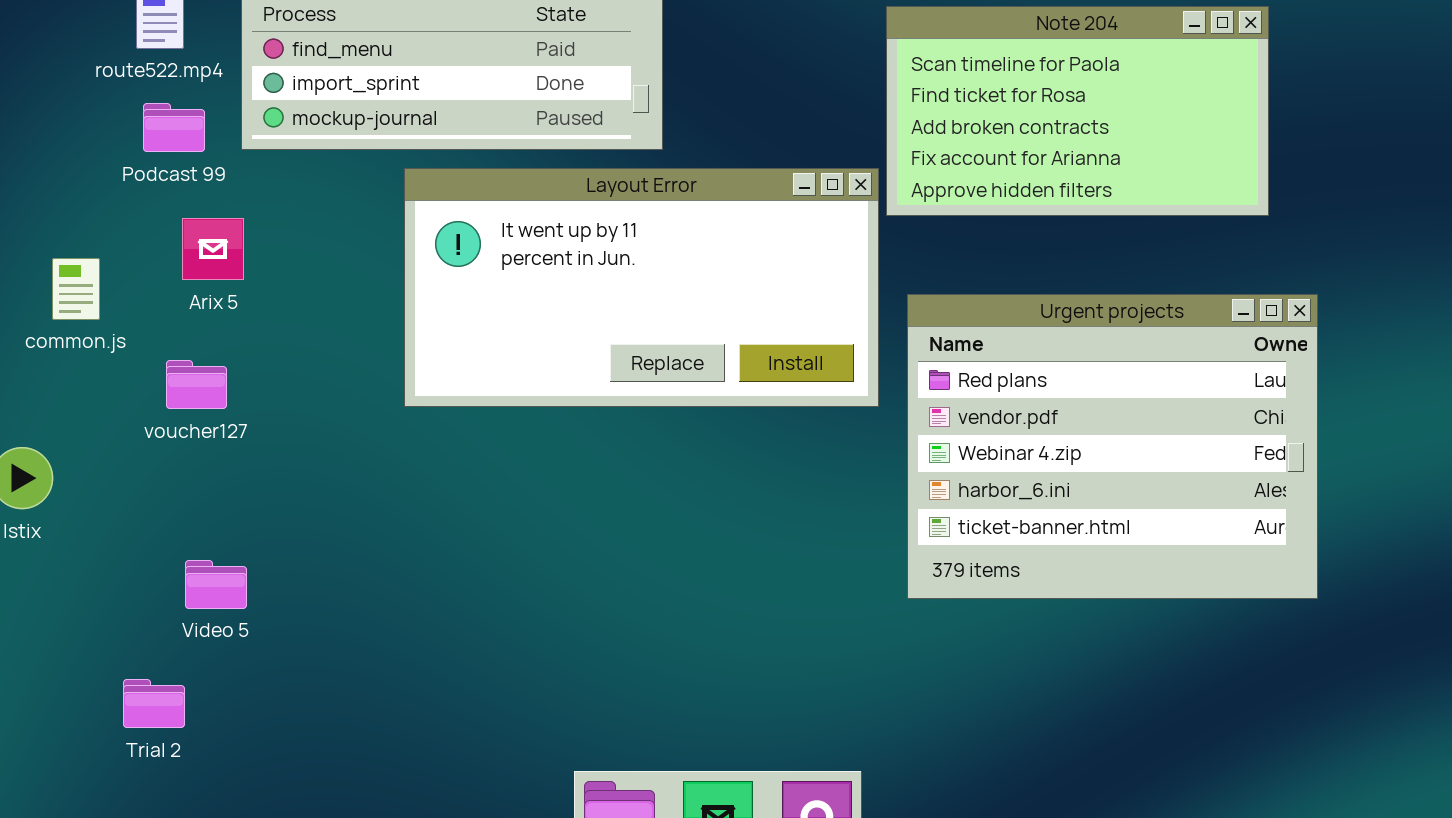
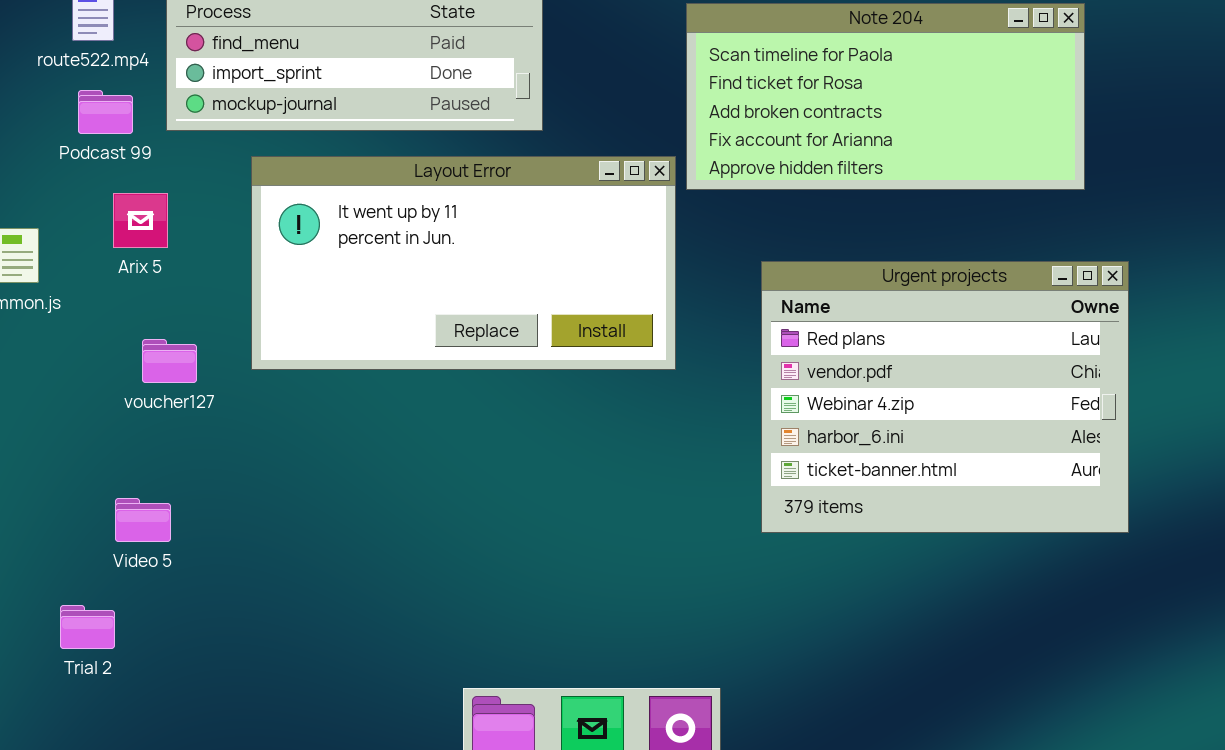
Note 204: [886,6,1269,216] -> [686,3,1085,190], resized
Layout Error: [404,168,879,407] -> [251,156,676,370], moved
voucher127: [166,360,227,409] -> [142,339,197,383], moved

